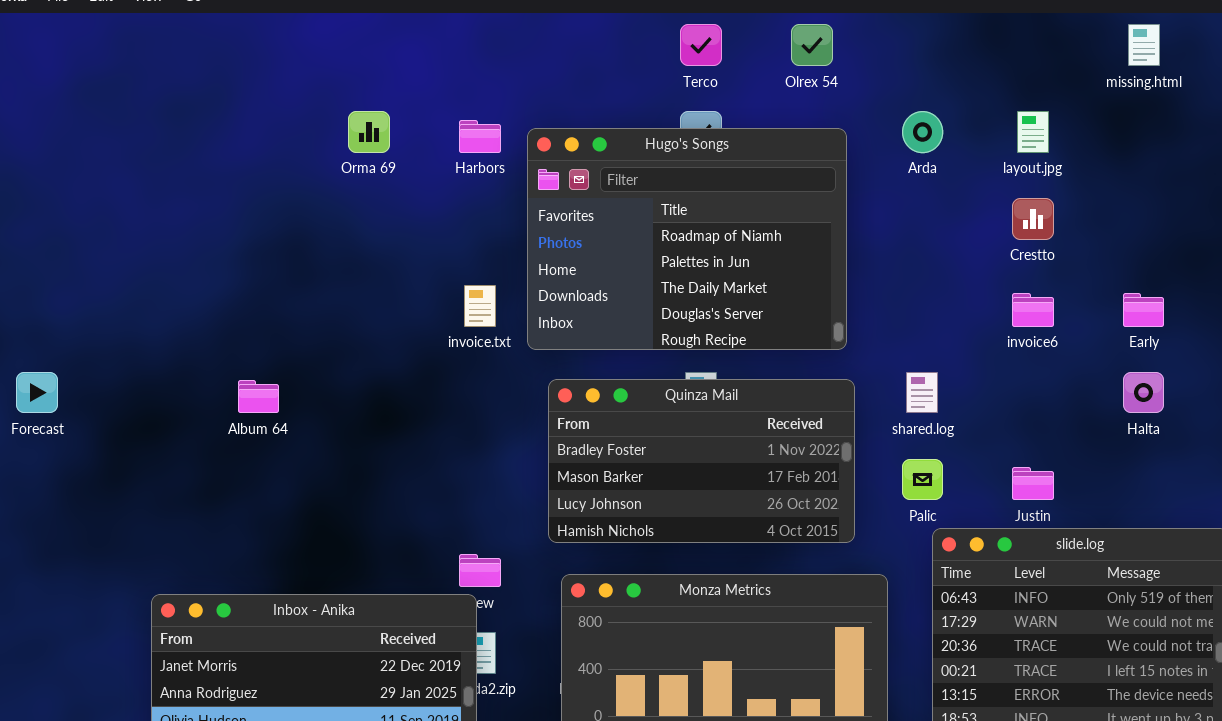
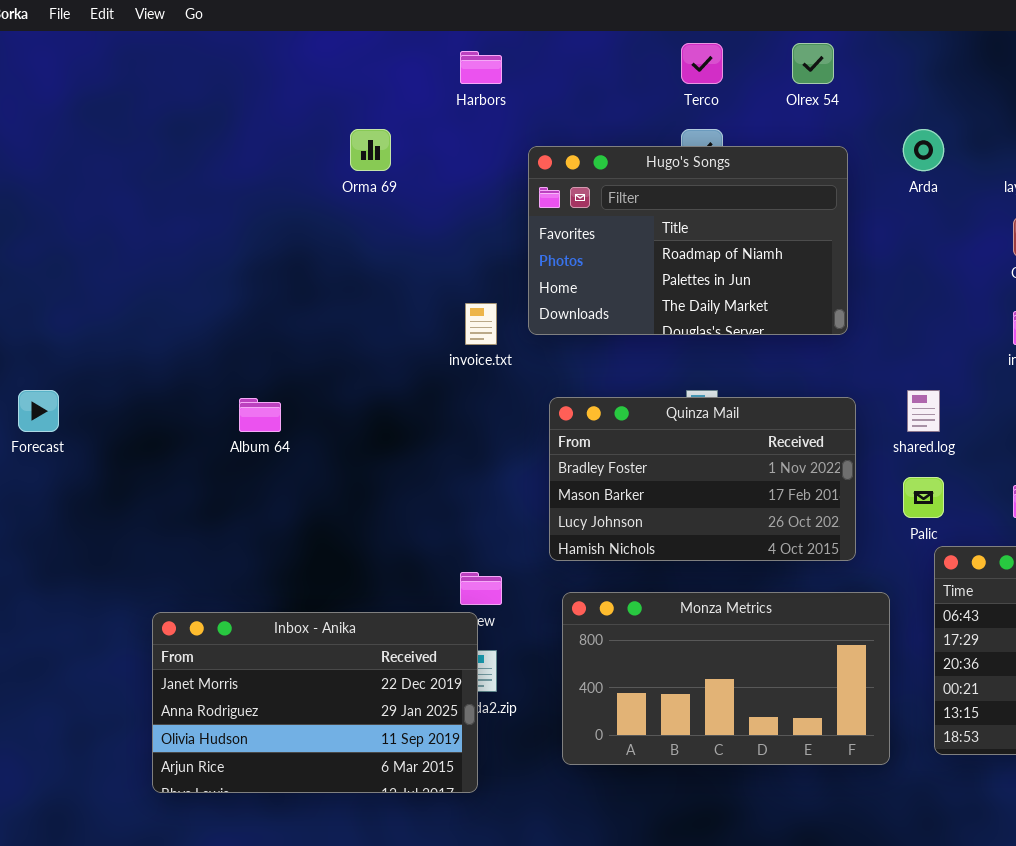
Harbors: [459,120,501,153] -> [460,51,502,84], moved
Hugo's Songs: [527,128,847,350] -> [528,146,848,335], resized

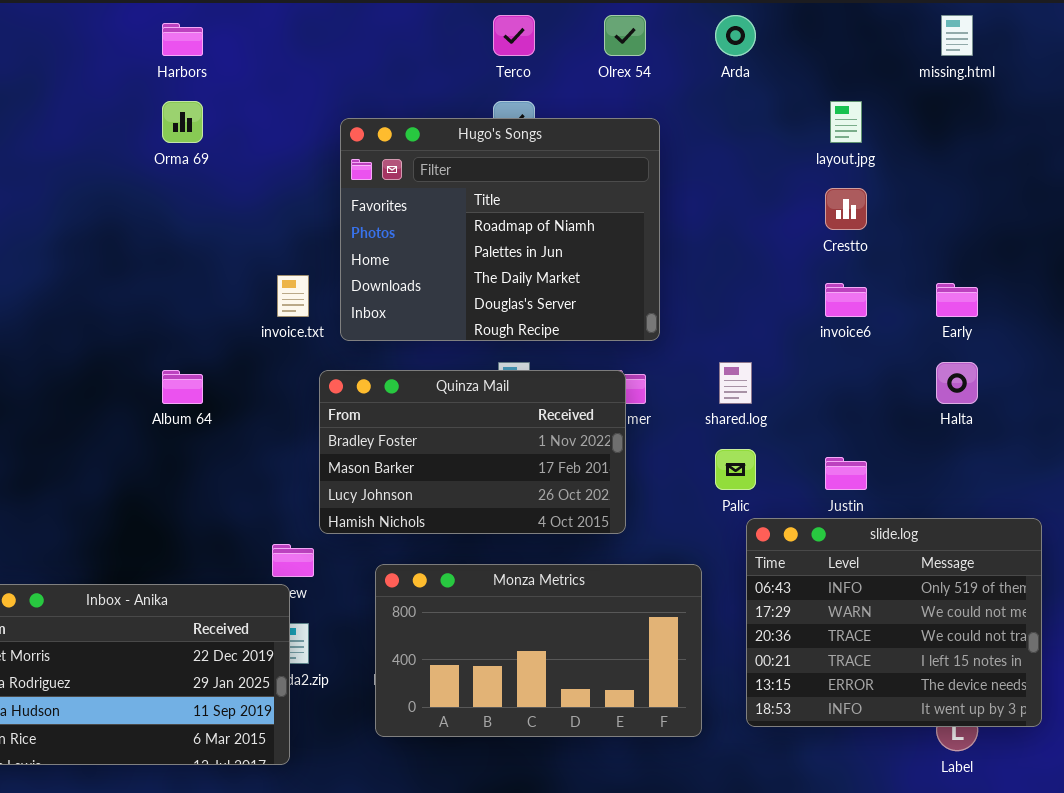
Harbors: [460,51,502,84] -> [162,23,203,56], moved
Arda: [903,129,944,171] -> [715,15,756,56], moved
Hugo's Songs: [528,146,848,335] -> [340,118,660,341], resized
Quinza Mail: [549,397,856,561] -> [319,370,626,534], moved
Album 64: [239,398,281,432] -> [162,370,203,404], moved

